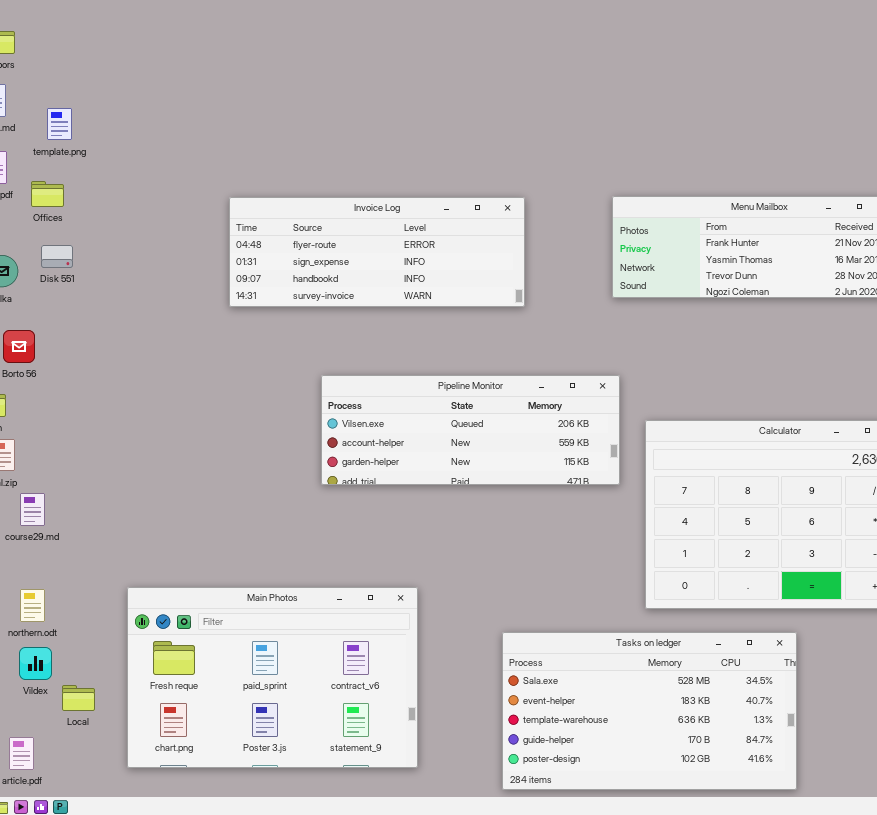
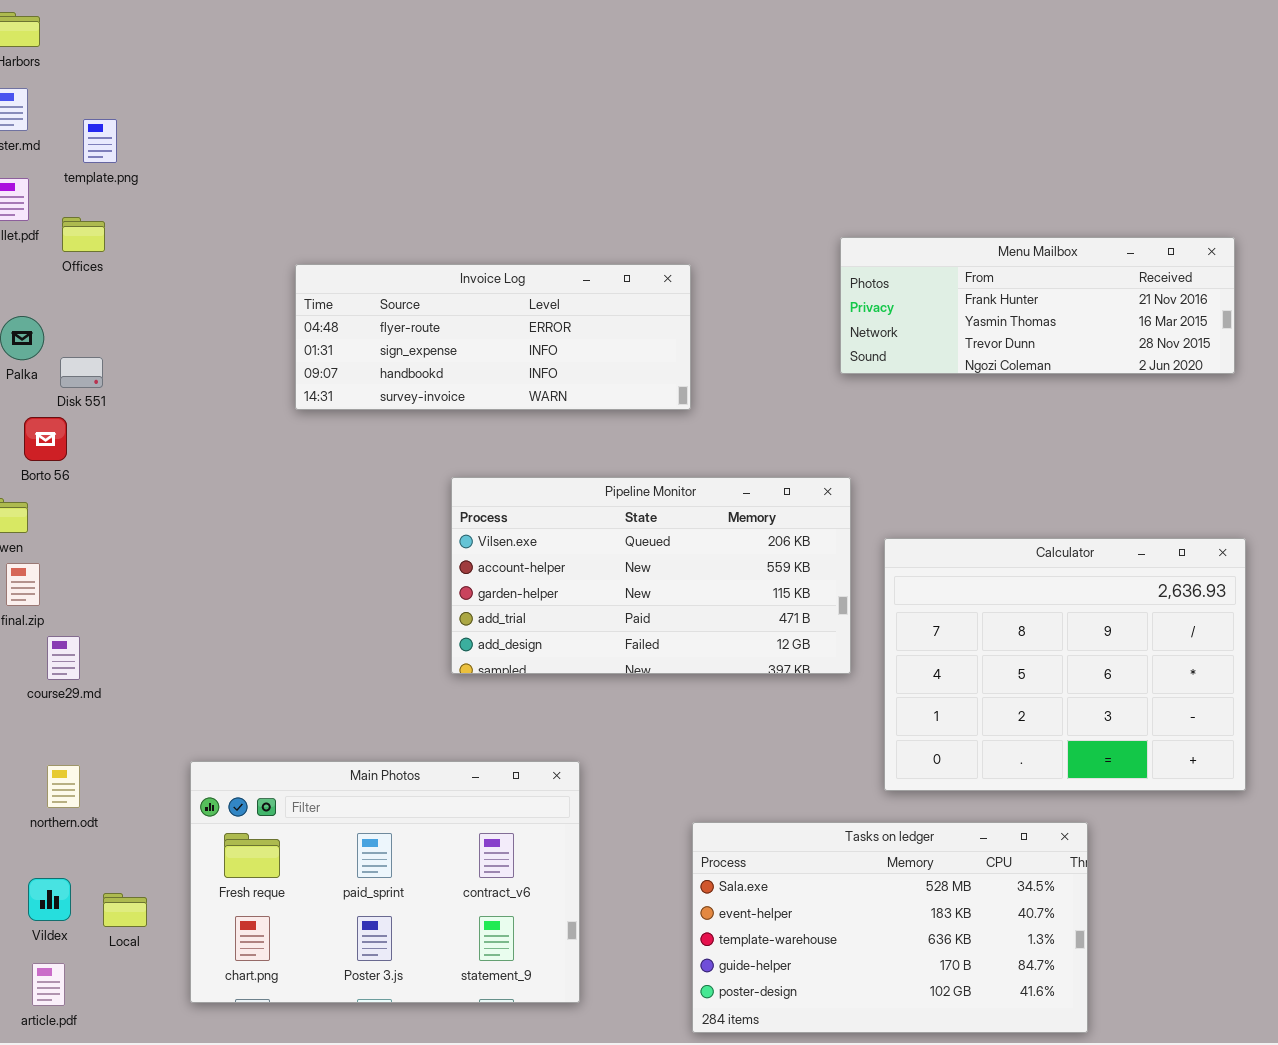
Invoice Log: [229,197,525,307] -> [295,264,691,410], moved
Disk 551: [41,245,73,268] -> [60,357,103,388], moved
Pipeline Monitor: [321,375,620,485] -> [451,477,851,674], resized
Vildex: [19,647,52,680] -> [28,878,71,921], moved

